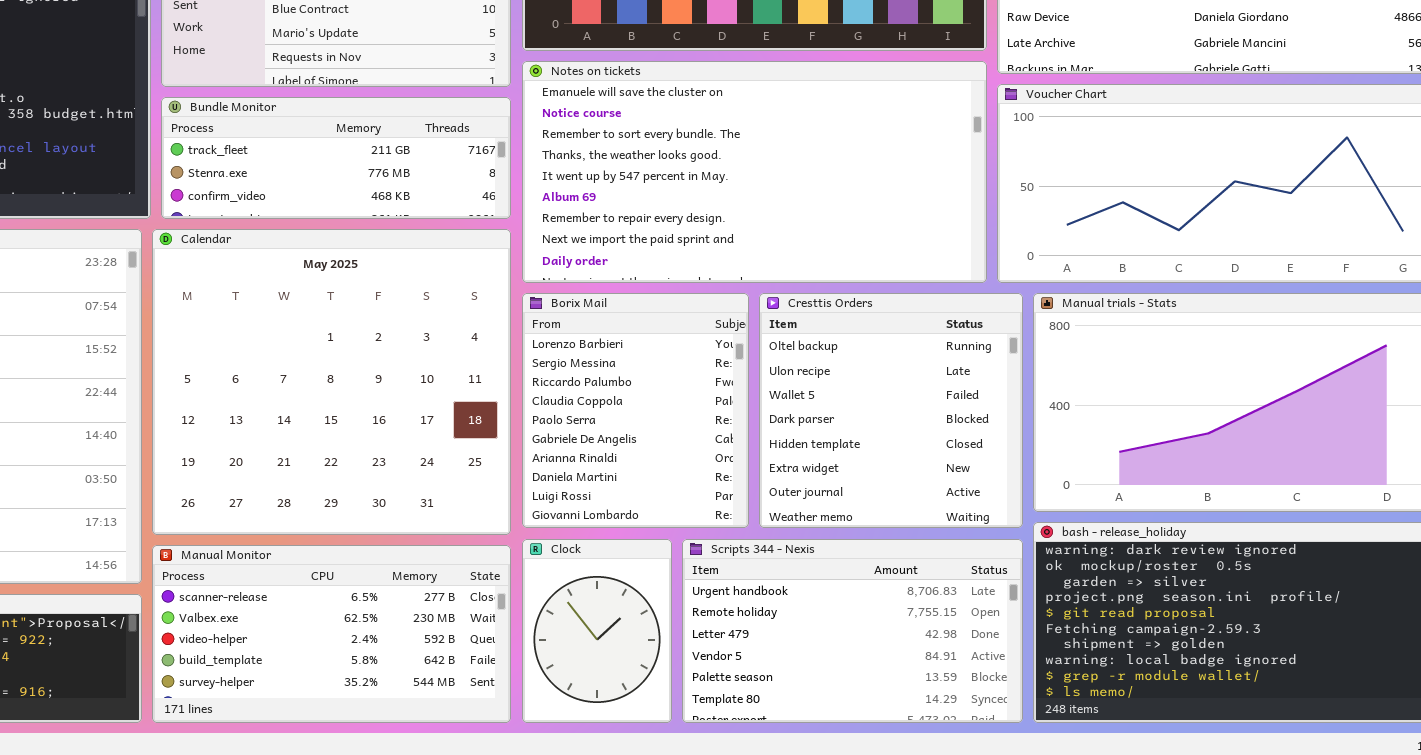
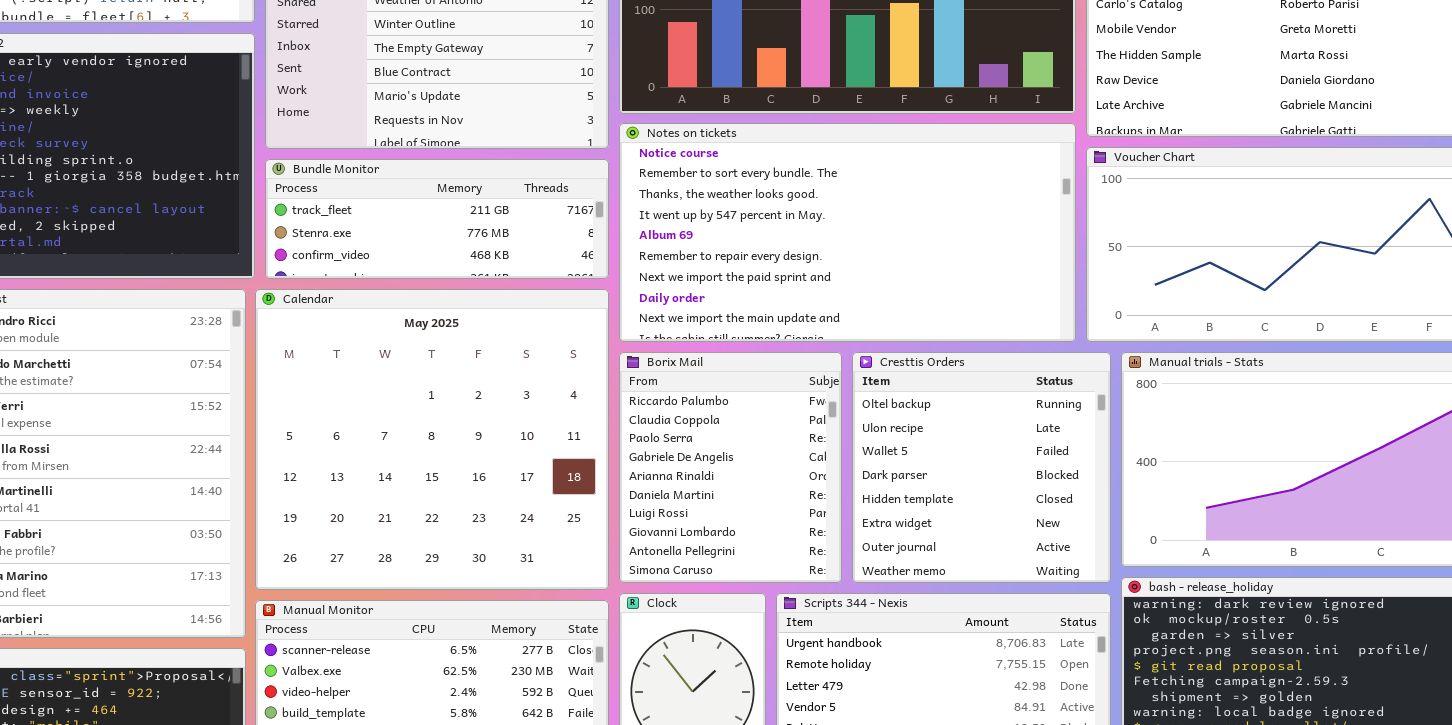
Notes on tickets: [522,61,987,283] -> [619,123,1076,342], scrolled down 1 row
Borix Mail: [522,293,749,528] -> [619,352,842,583], scrolled down 2 rows

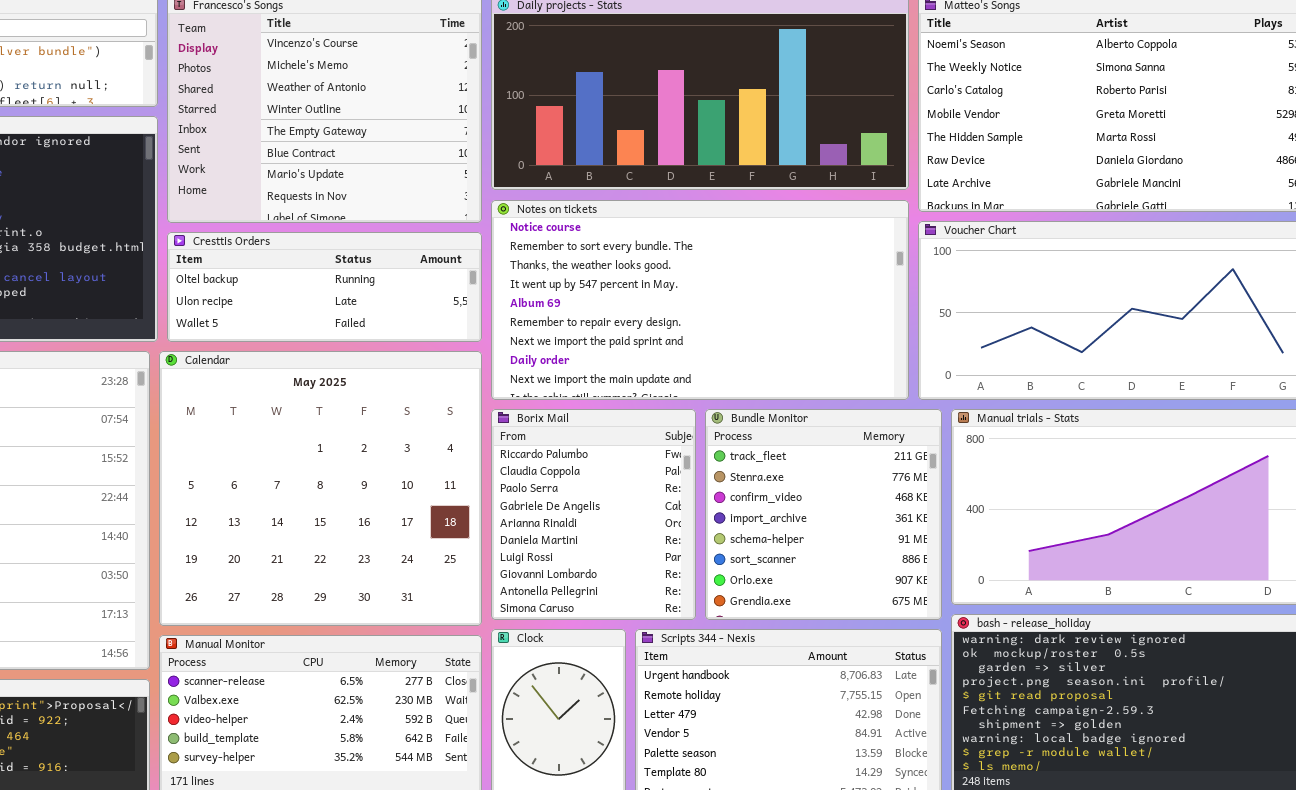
Bundle Monitor: [265,159,609,279] -> [705,409,942,620], moved, resized
Cresttis Orders: [852,352,1111,583] -> [167,232,482,342], moved, resized

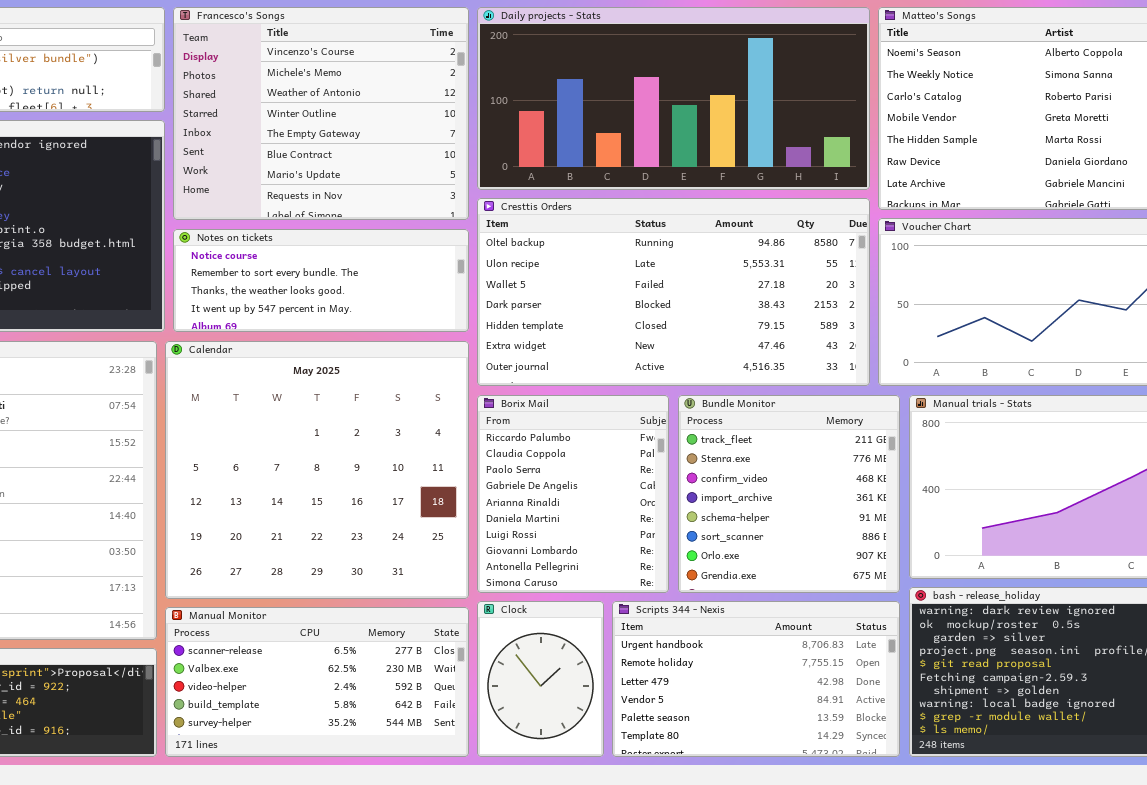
Notes on tickets: [491,200,909,400] -> [173,229,469,332], moved, resized
Cresttis Orders: [167,232,482,342] -> [477,198,870,386], moved, resized

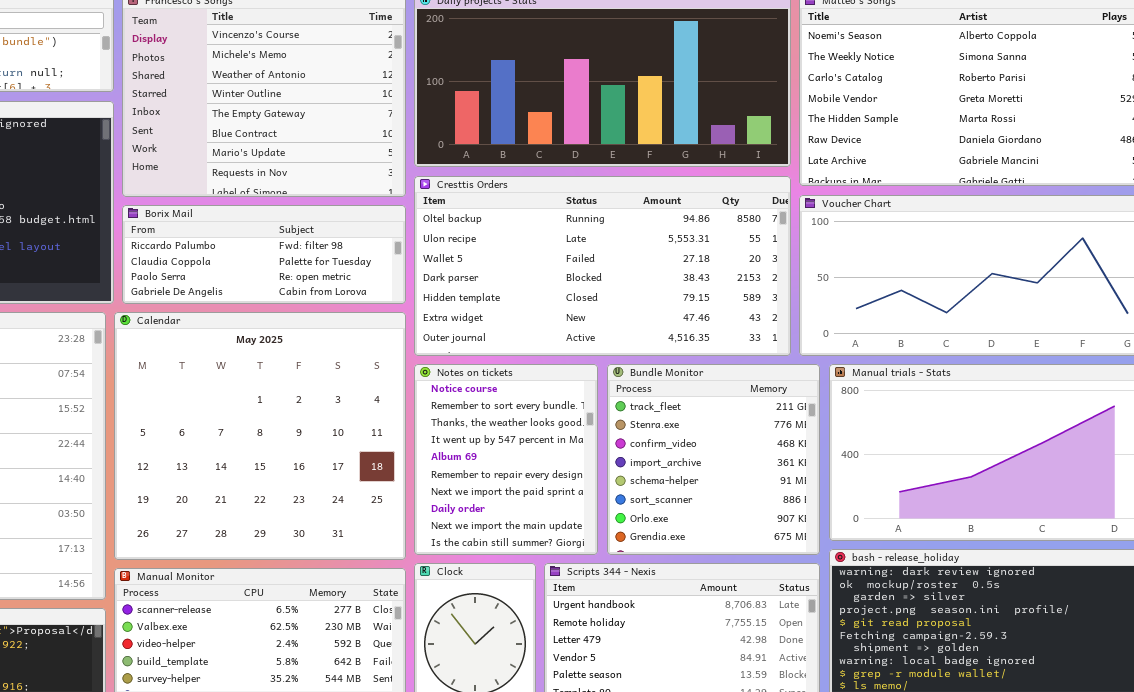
Notes on tickets: [173,229,469,332] -> [414,364,598,555], moved, resized
Borix Mail: [477,395,669,593] -> [122,205,406,304], moved, resized

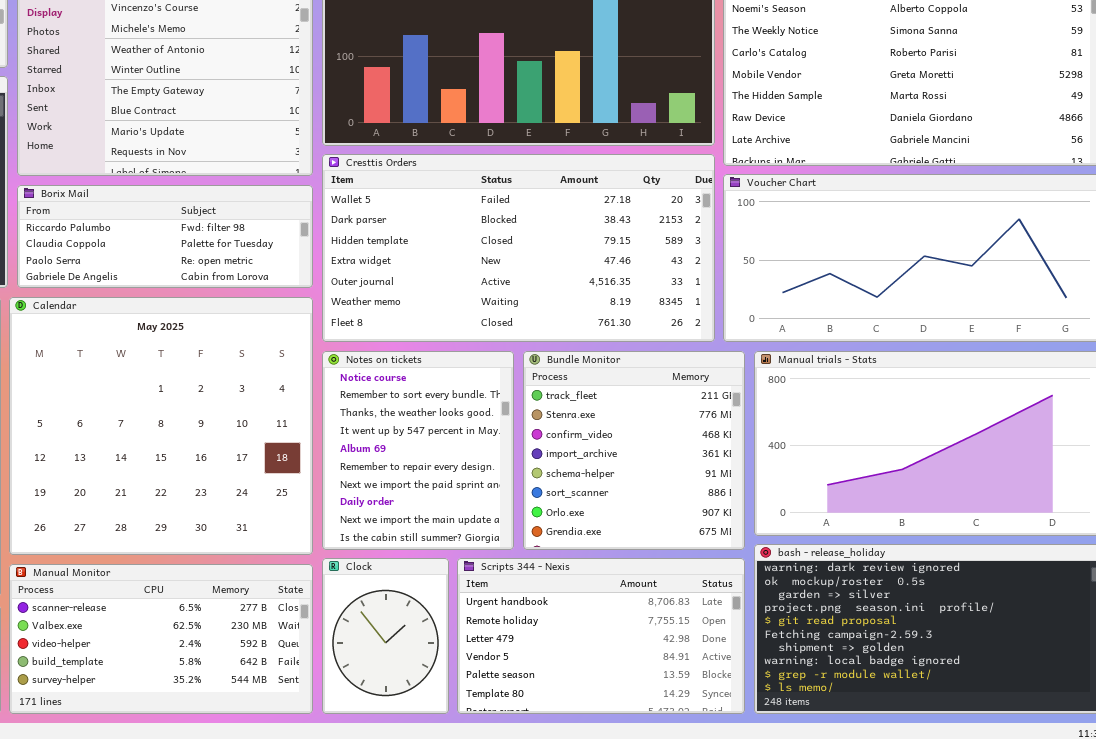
Cresttis Orders: [414,176,791,356] -> [322,154,715,342], scrolled down 2 rows

